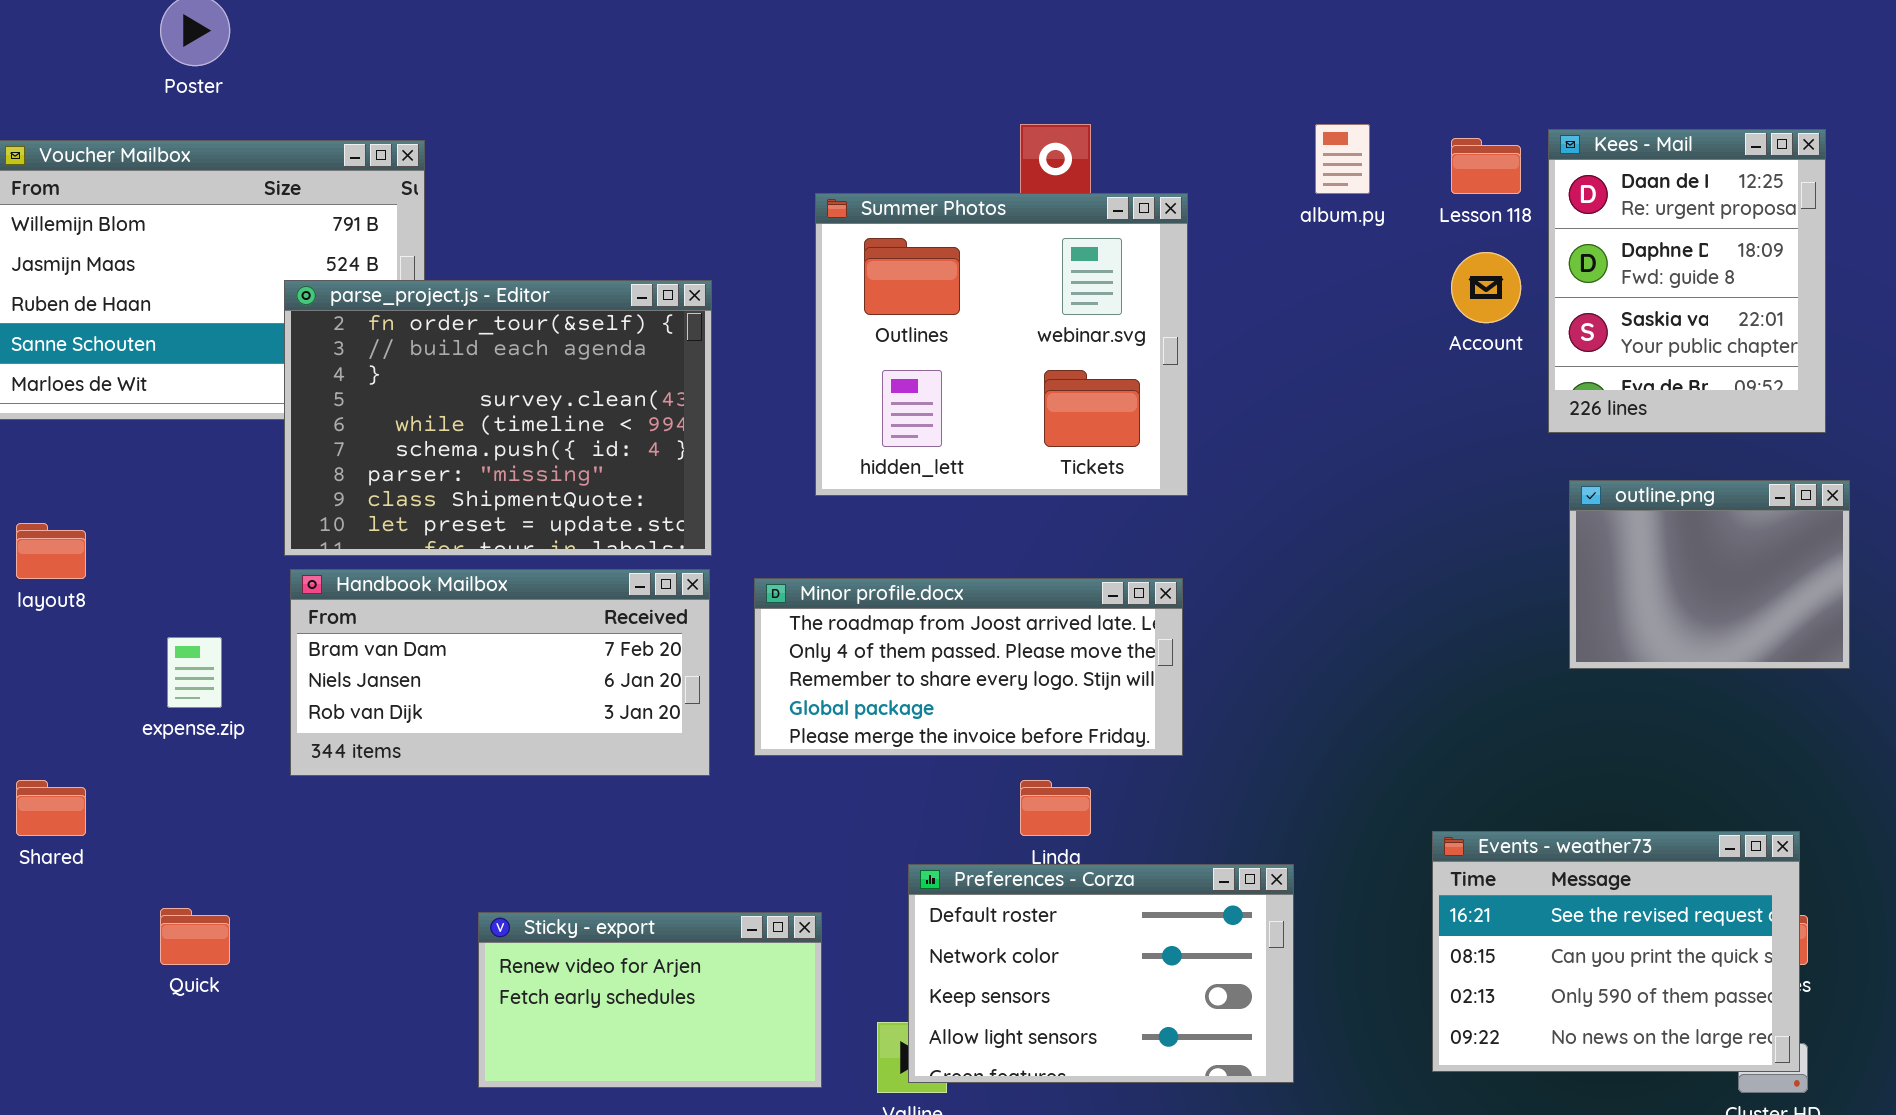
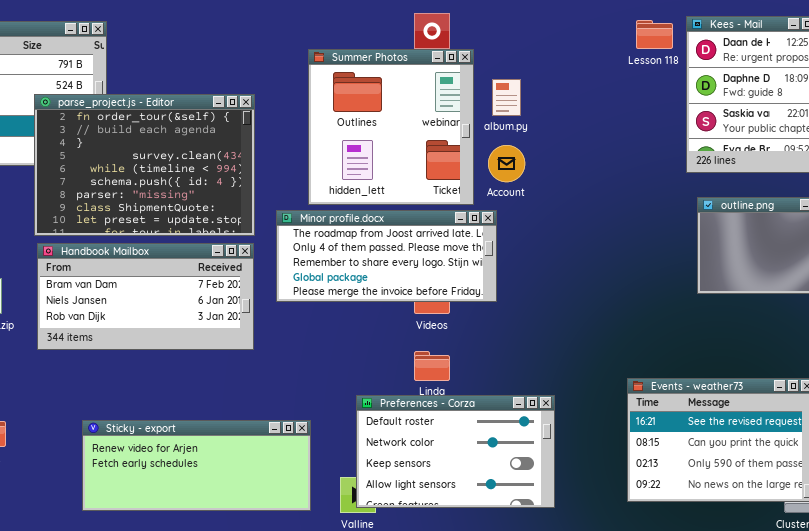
album.py: [1315,124,1370,194] -> [492,79,521,116], moved
Summer Photos: [815,193,1188,496] -> [308,49,474,205], resized
Account: [1451,252,1521,323] -> [488,145,525,182], moved
Minor profile.docx: [754,578,1183,756] -> [276,210,497,302], moved
Sticky - export: [478,912,822,1088] -> [82,420,311,511], resized

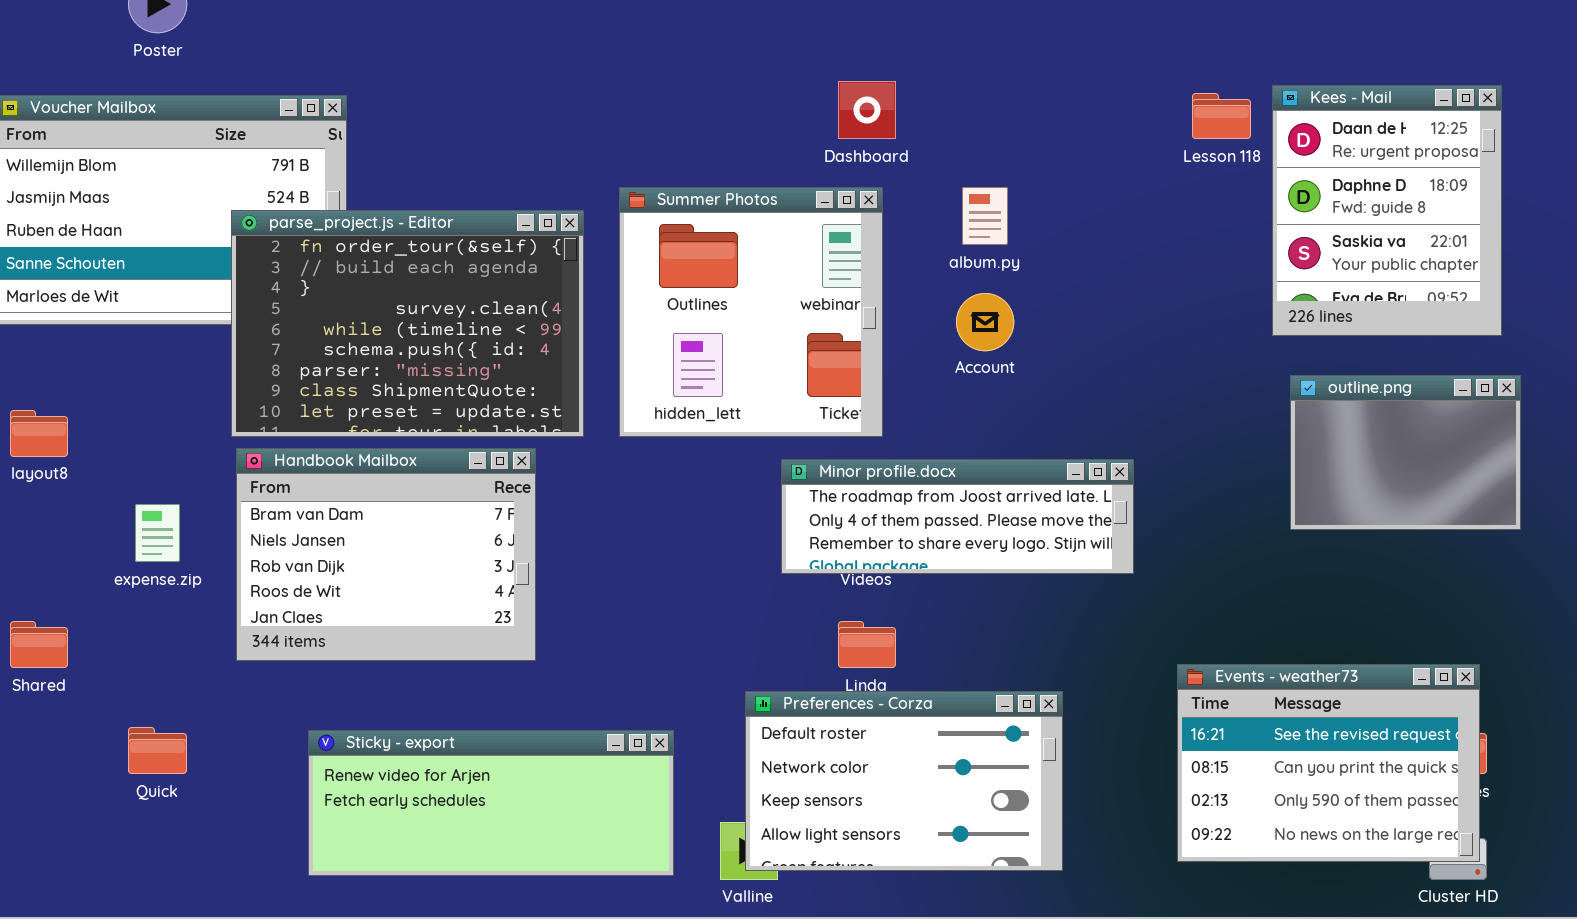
Summer Photos: [308,49,474,205] -> [619,187,883,437], moved
Minor profile.docx: [276,210,497,302] -> [781,459,1134,574], moved, resized
Handbook Mailbox: [37,243,254,350] -> [236,448,536,661], resized

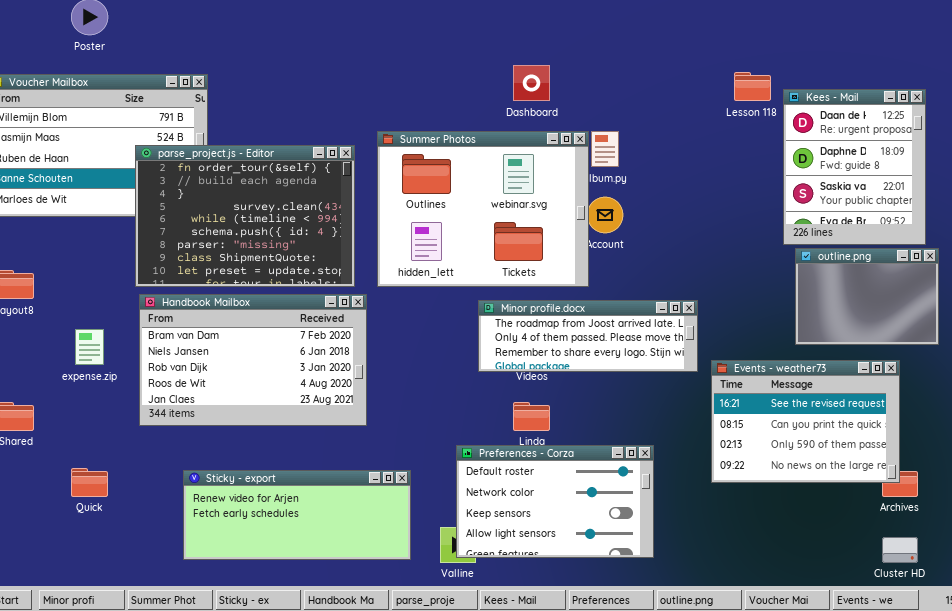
Kees - Mail: [1272,85,1502,336] -> [783,89,926,245], moved
Summer Photos: [619,187,883,437] -> [377,131,589,287], resized
Handbook Mailbox: [236,448,536,661] -> [139,294,367,426], resized
Events - weather73: [1177,664,1480,862] -> [711,360,900,483], moved

